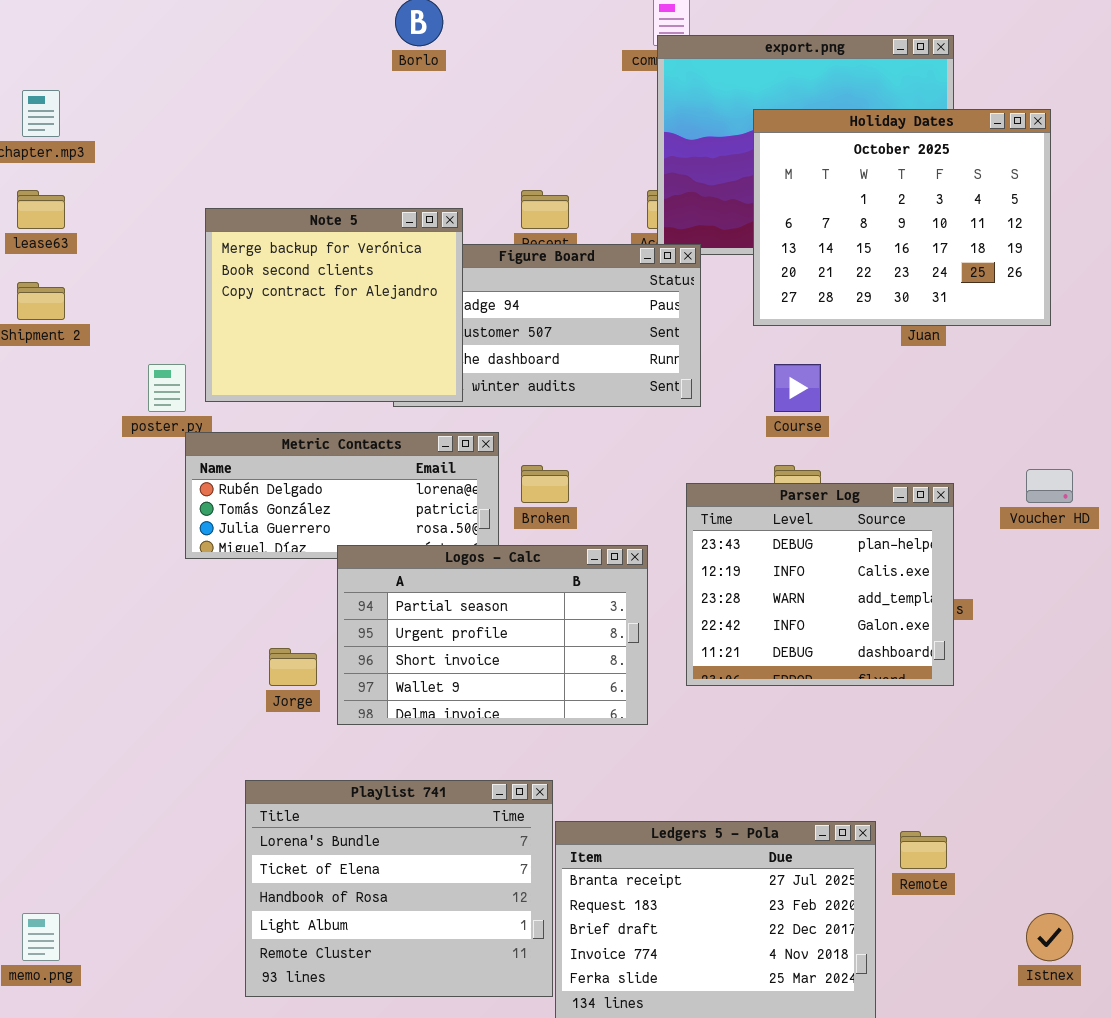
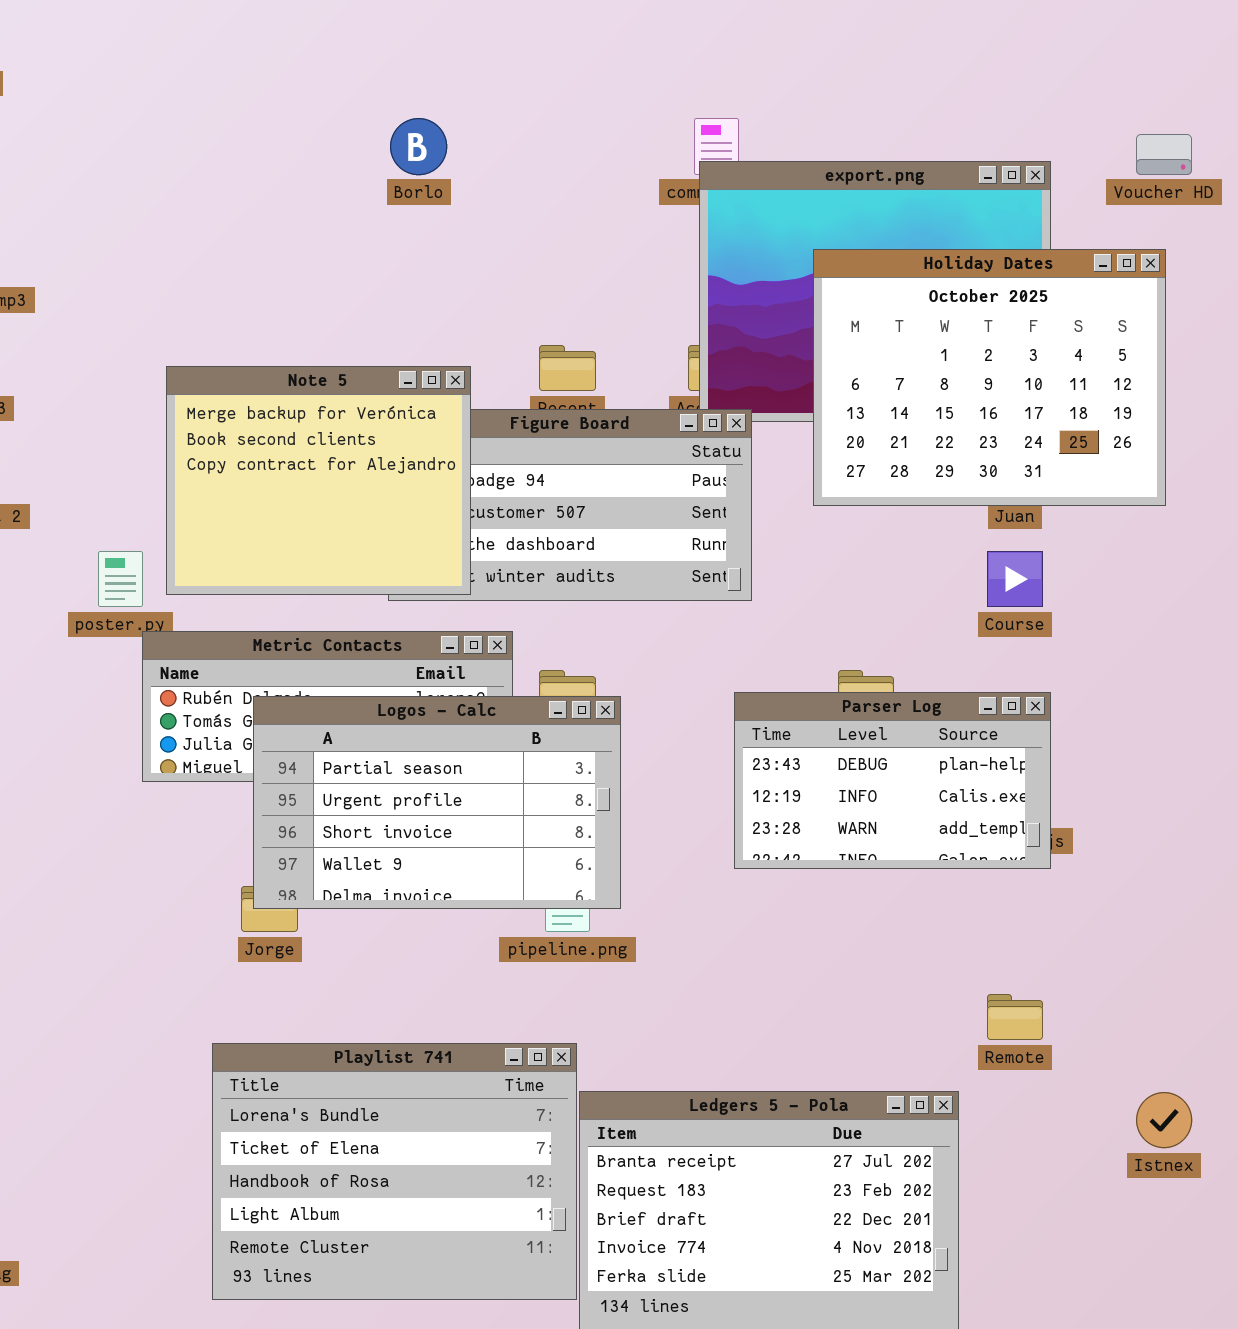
Course: [774,364,821,412] -> [987,551,1043,607], moved
Voucher HD: [1026,469,1073,503] -> [1136,134,1192,175], moved
Parser Log: [686,483,954,686] -> [734,692,1051,869], resized
Logos - Calc: [337,545,648,725] -> [253,696,621,909], moved
Remote: [900,831,947,869] -> [987,994,1043,1040], moved
Istnex: [1026,913,1073,961] -> [1136,1092,1192,1148], moved

